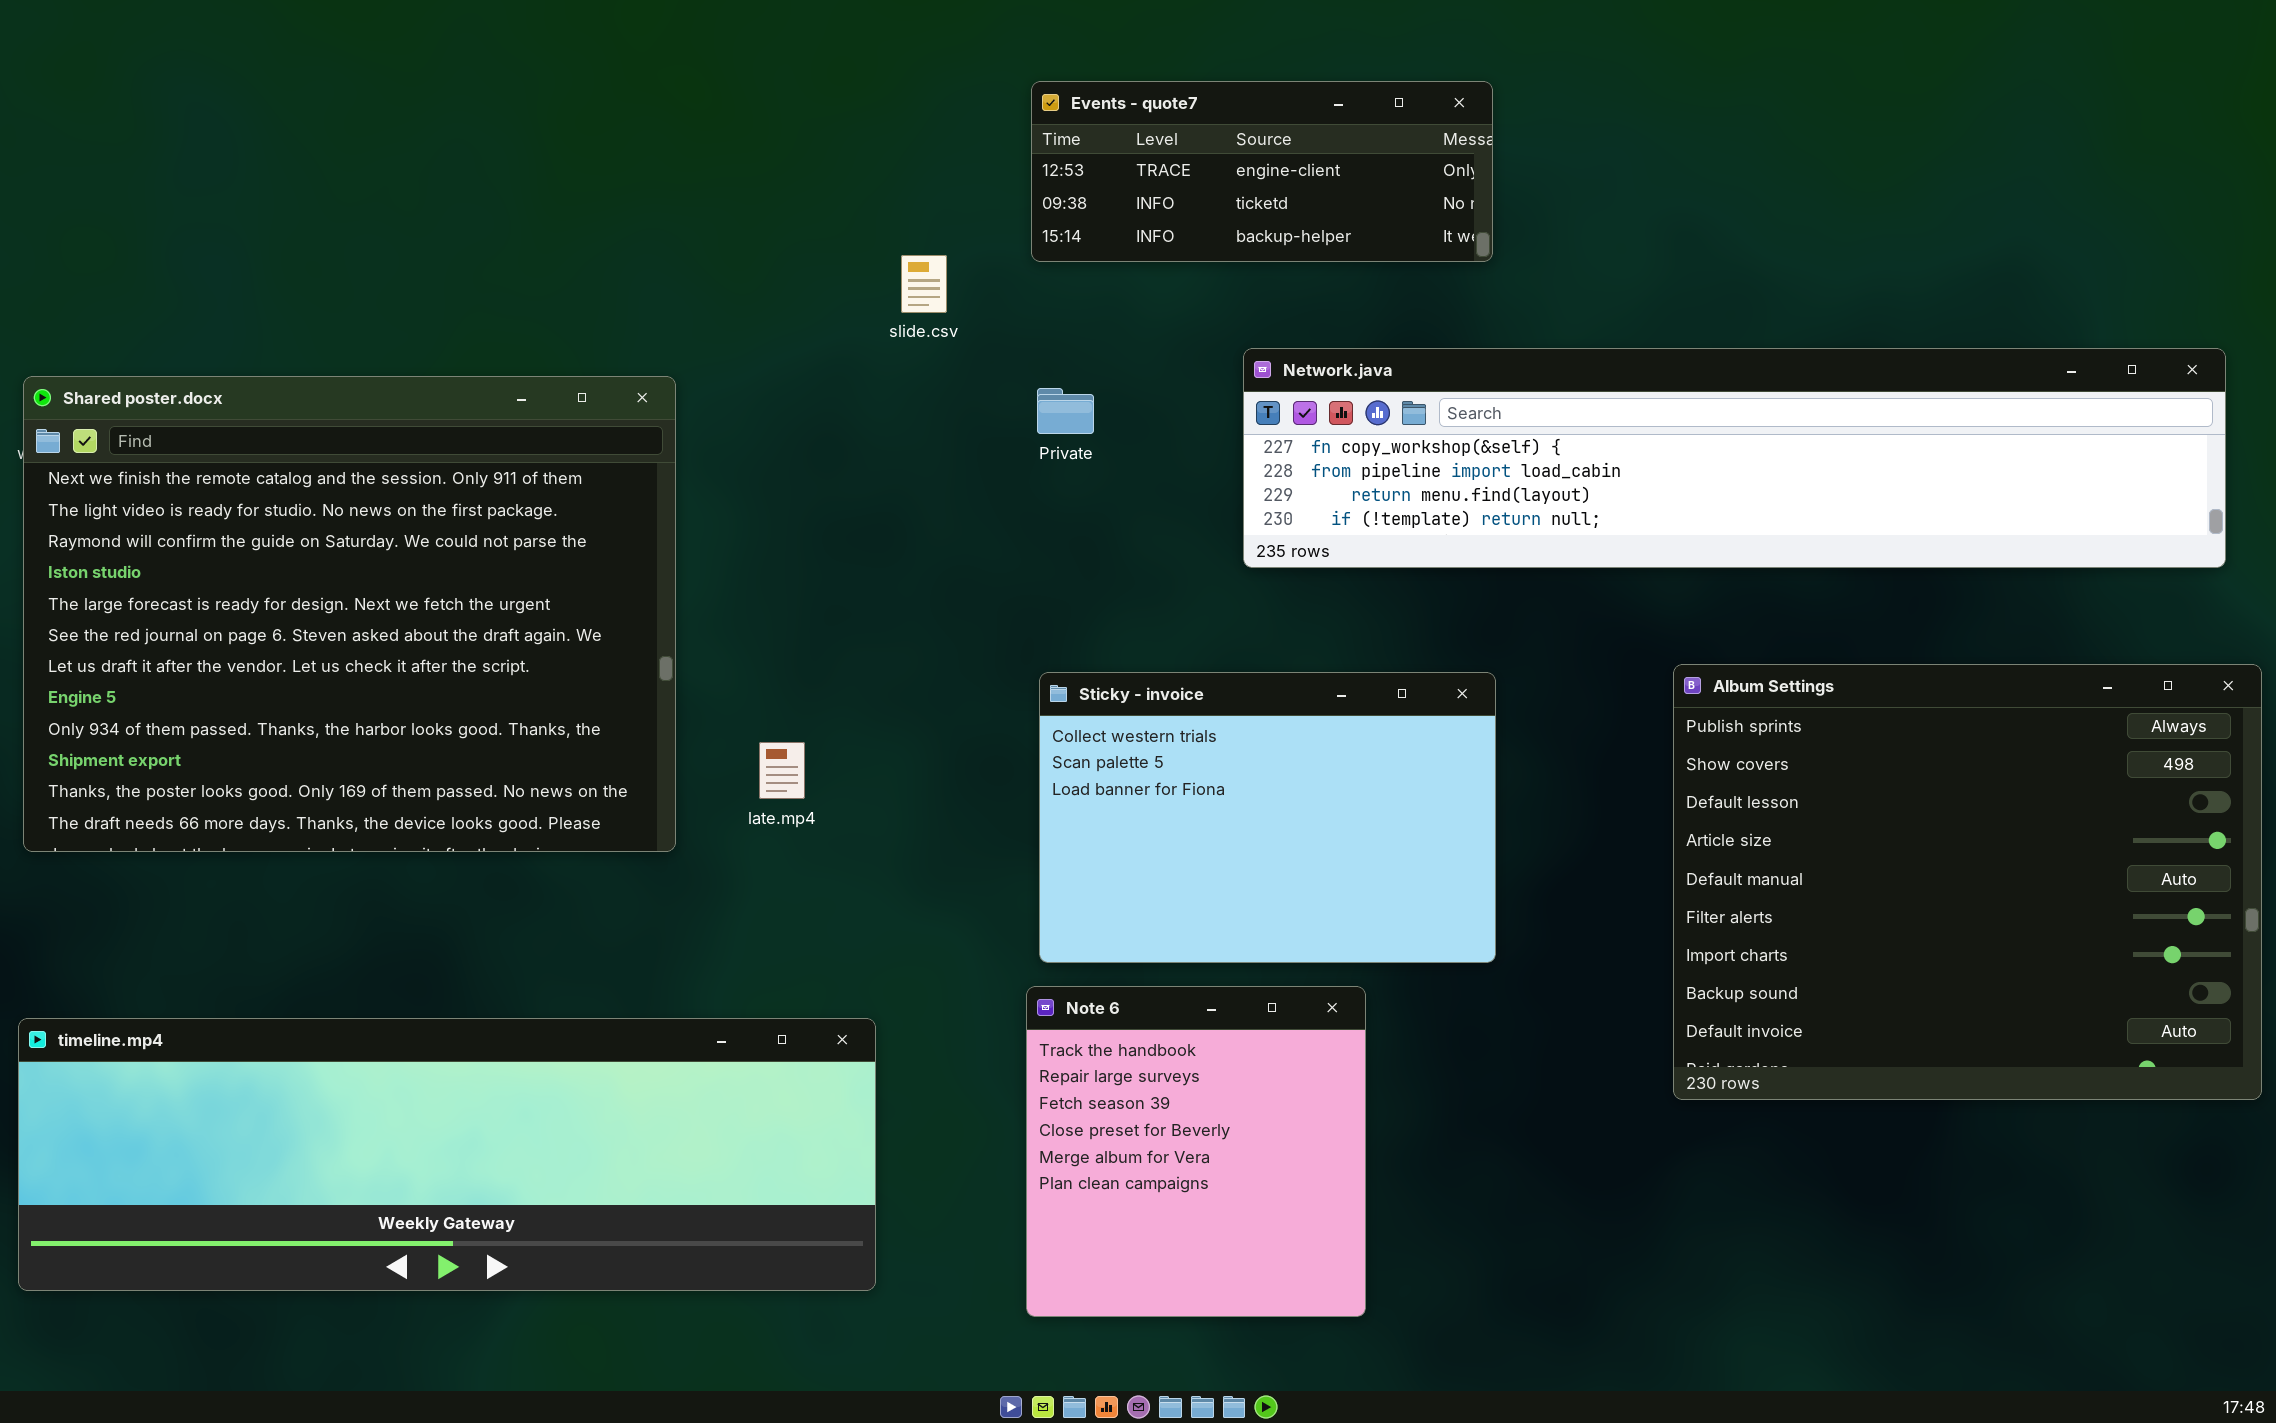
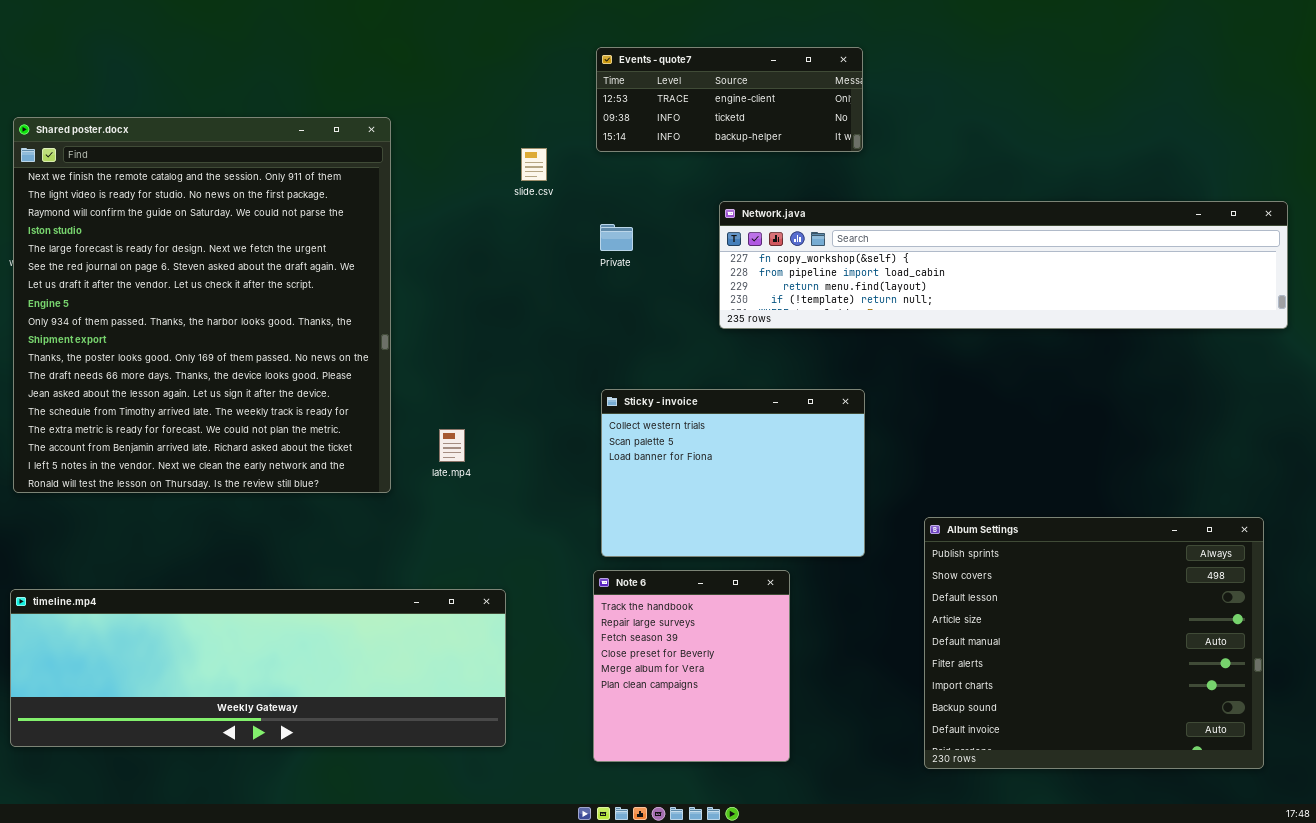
Shared poster.docx: [23,376,676,852] -> [13,117,391,493], resized
Album Settings: [1673,664,2262,1100] -> [924,517,1264,769], moved

